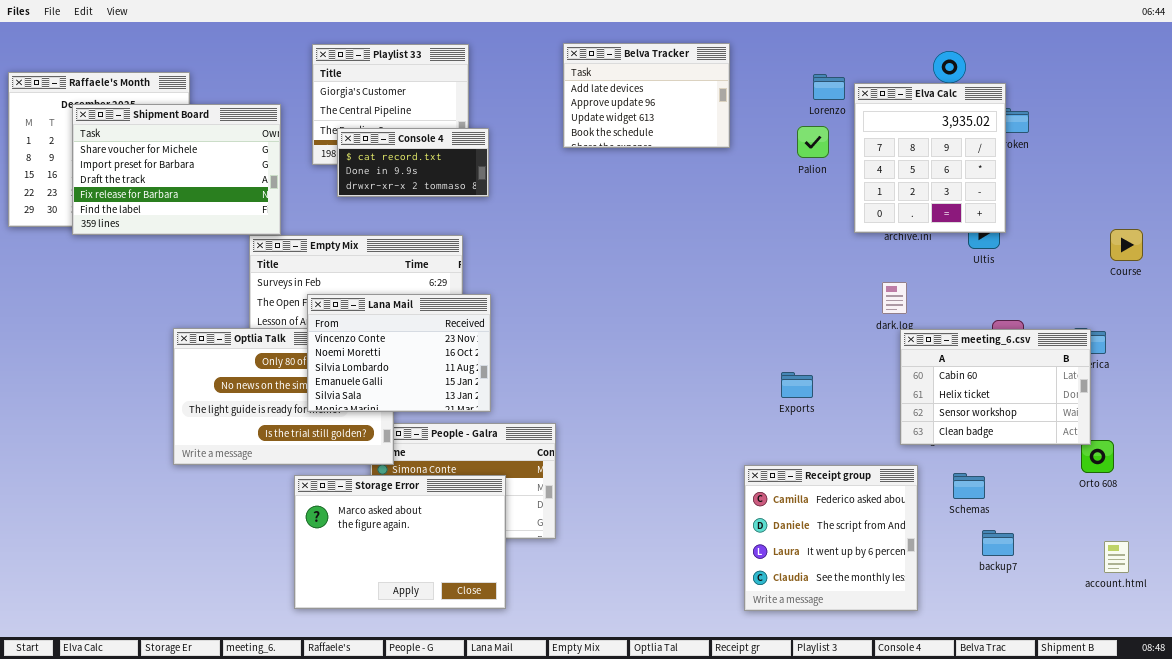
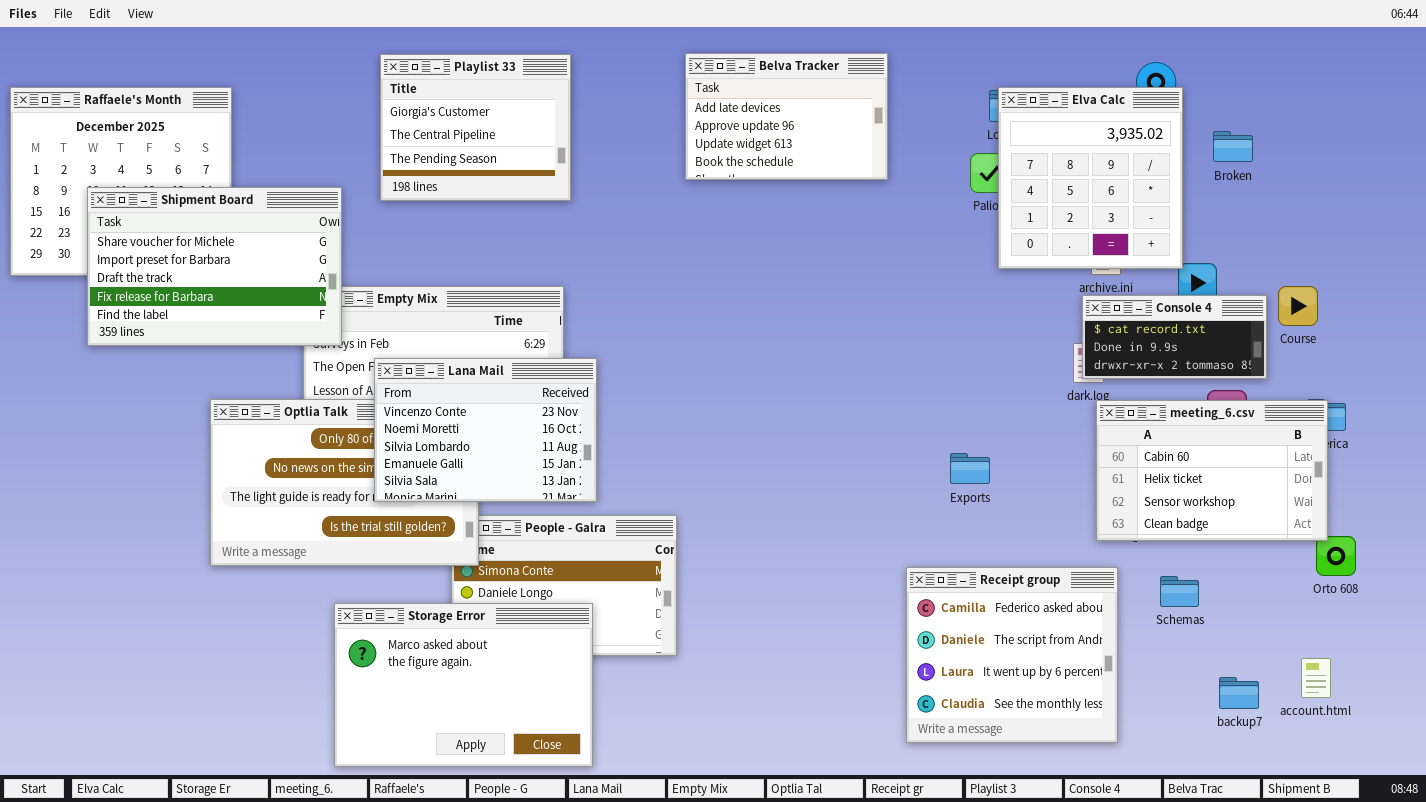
Elva Calc: [854,83,1006,233] -> [998,87,1183,269], moved
Shipment Board: [72,104,281,235] -> [87,187,342,346], moved
Console 4: [337,128,489,197] -> [1082,295,1267,379], moved
Course: [1110,229,1143,261] -> [1278,286,1318,326], moved
Storage Error: [294,475,506,609] -> [334,603,593,767], moved
backup7: [982,530,1014,556] -> [1219,677,1259,709], moved
account.html: [1104,541,1129,573] -> [1301,658,1331,698], moved

